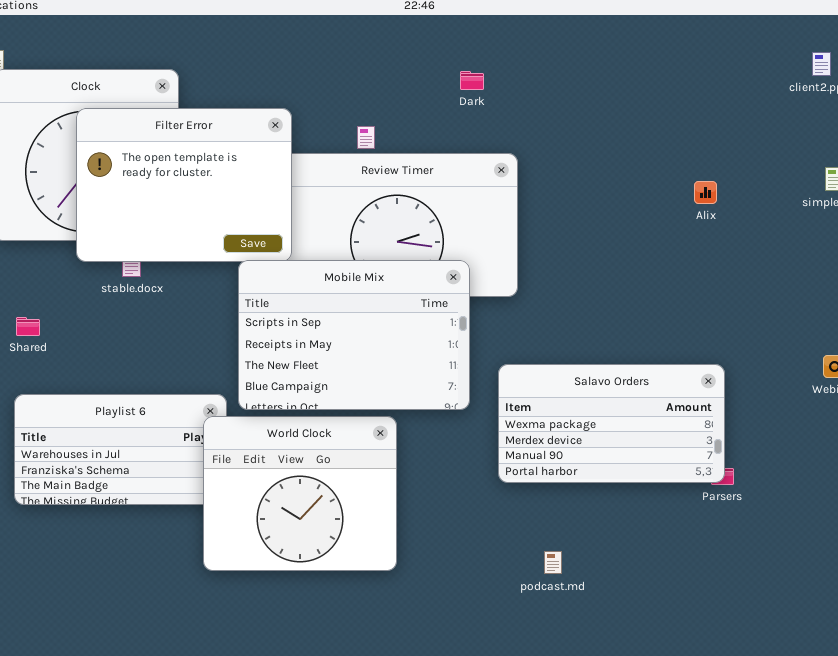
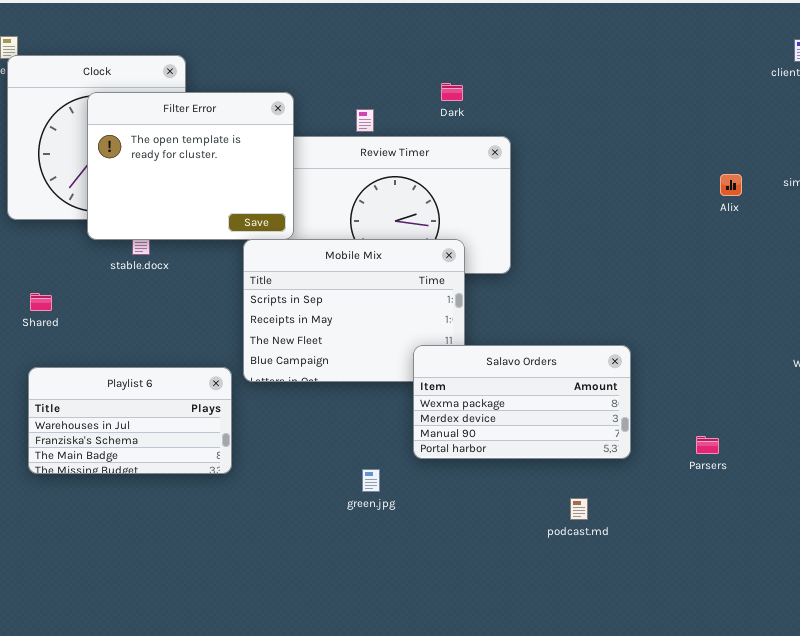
Dark: [460,71,484,90] -> [441,83,463,101], moved
Alix: [694,181,717,204] -> [720,174,742,196], moved
Salavo Orders: [498,364,725,483] -> [413,345,631,459], moved
World Clock: [203,416,397,571] -> none, closed
podcast.md: [544,551,562,574] -> [570,498,588,520], moved

